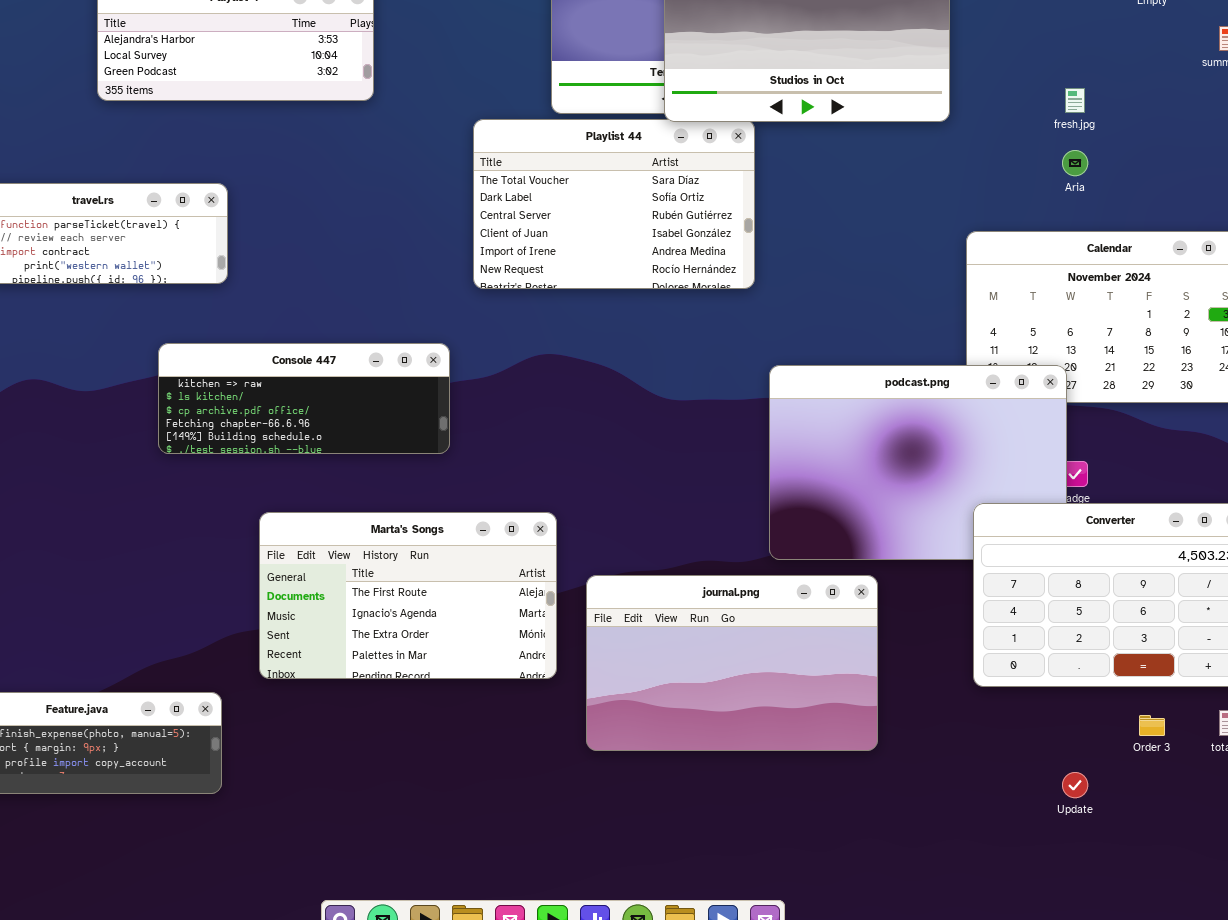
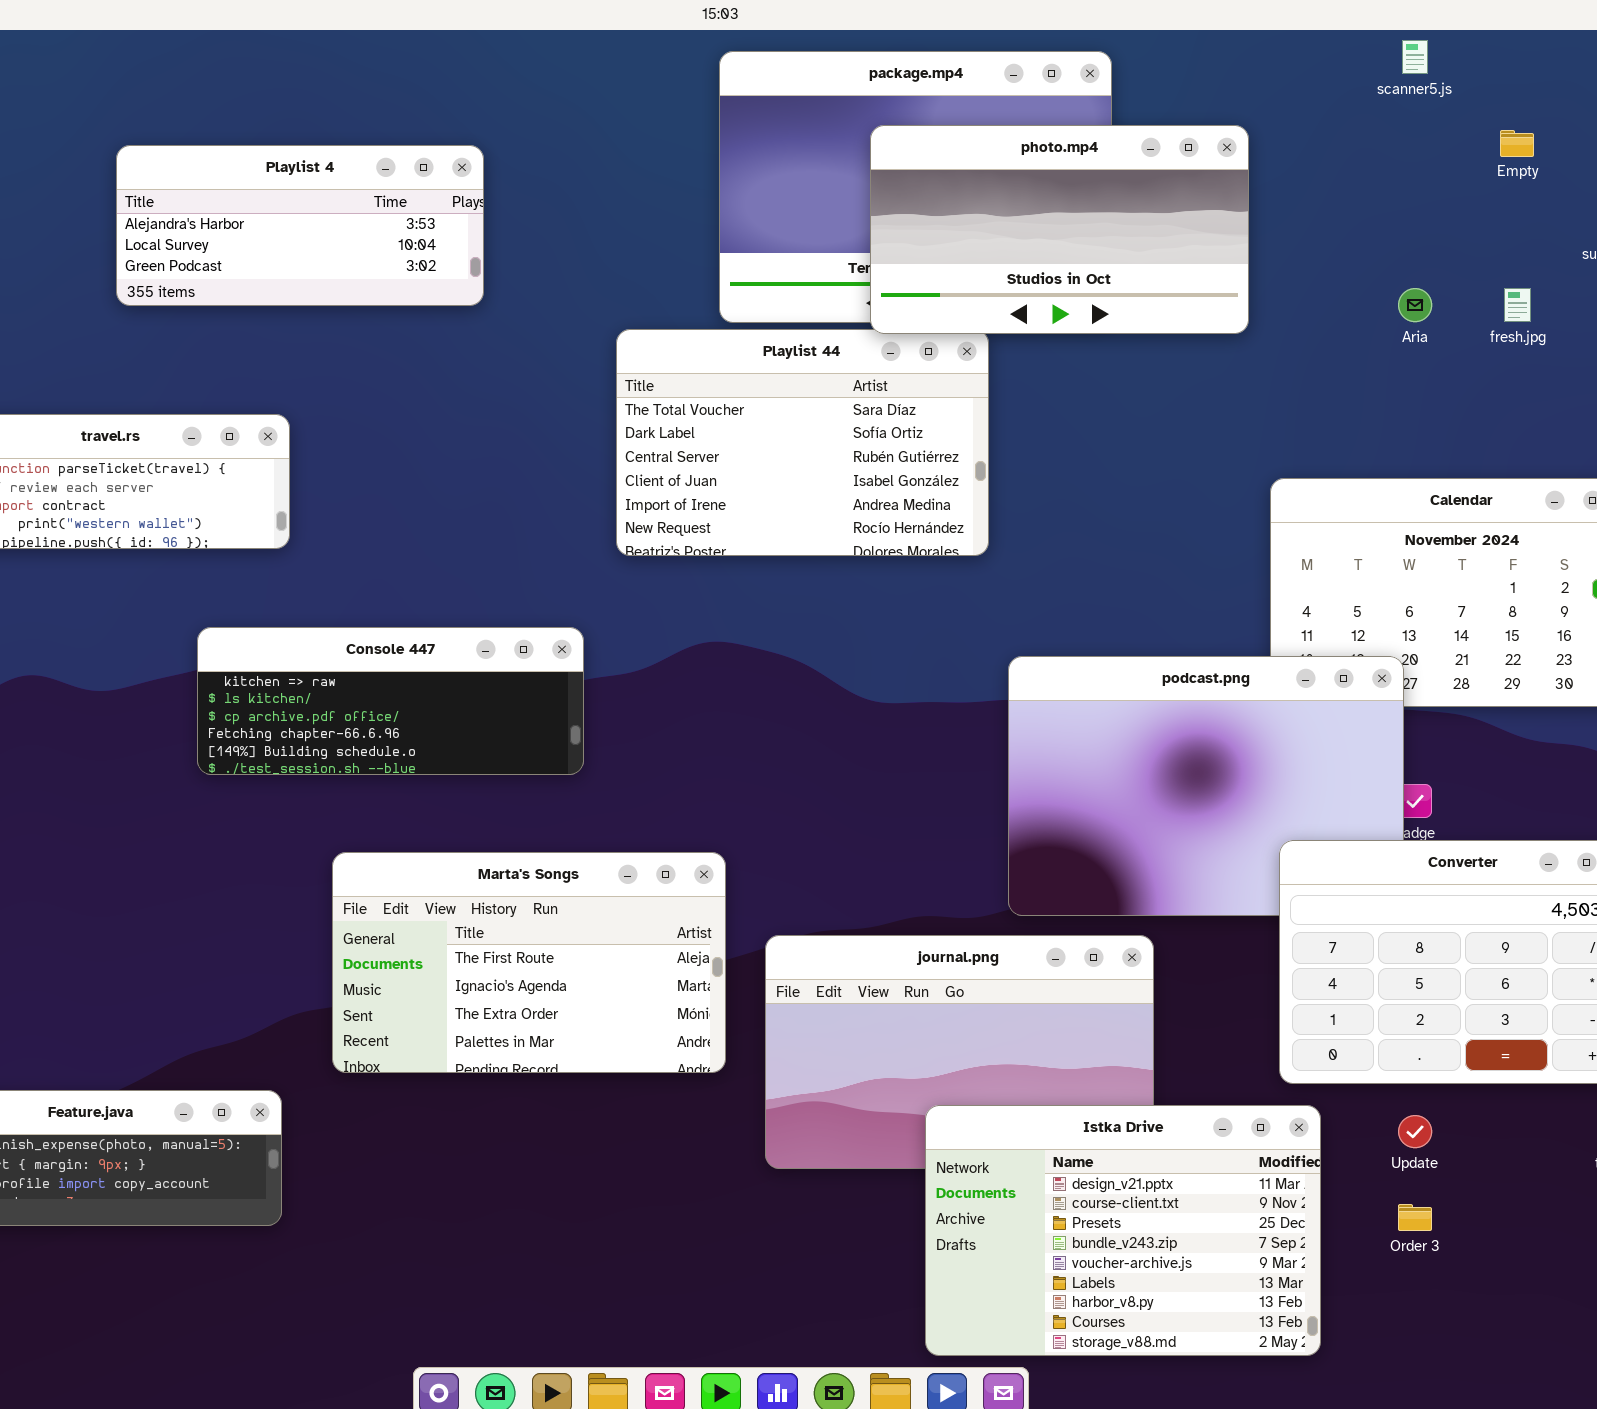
fresh.jpg: [1065,88,1085,113] -> [1504,288,1531,322], moved
Aria: [1062,150,1088,176] -> [1398,288,1432,322], moved
Istka Drive: none -> [925,1105,1321,1356], opened
Order 3: [1139,715,1165,736] -> [1398,1204,1432,1231], moved
Update: [1062,772,1088,798] -> [1398,1115,1432,1148], moved

